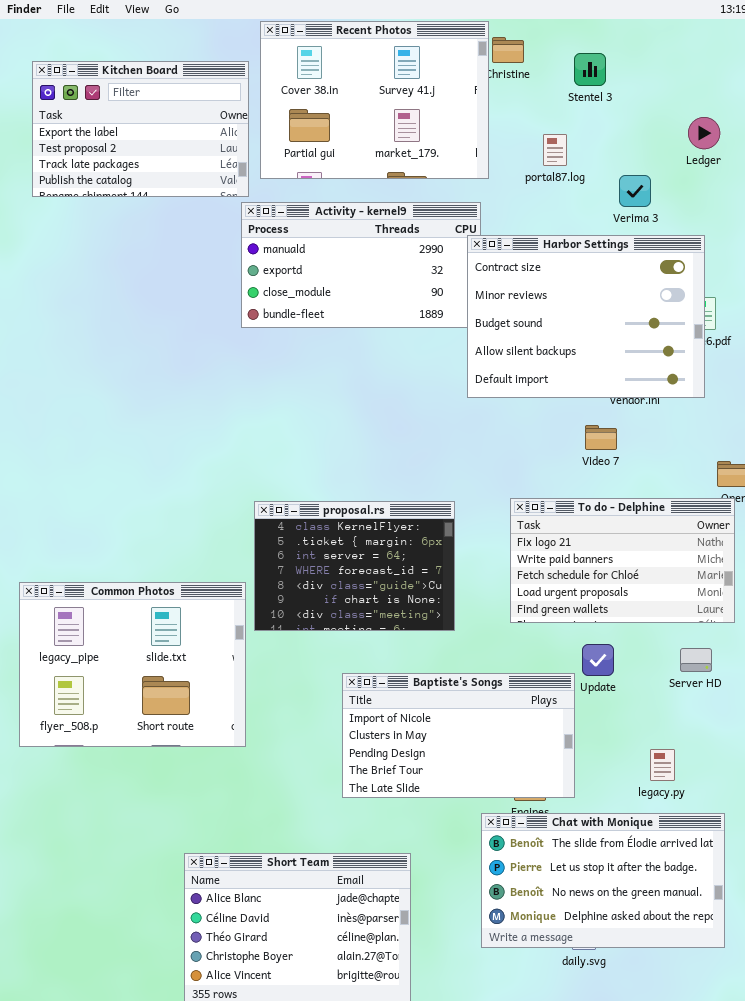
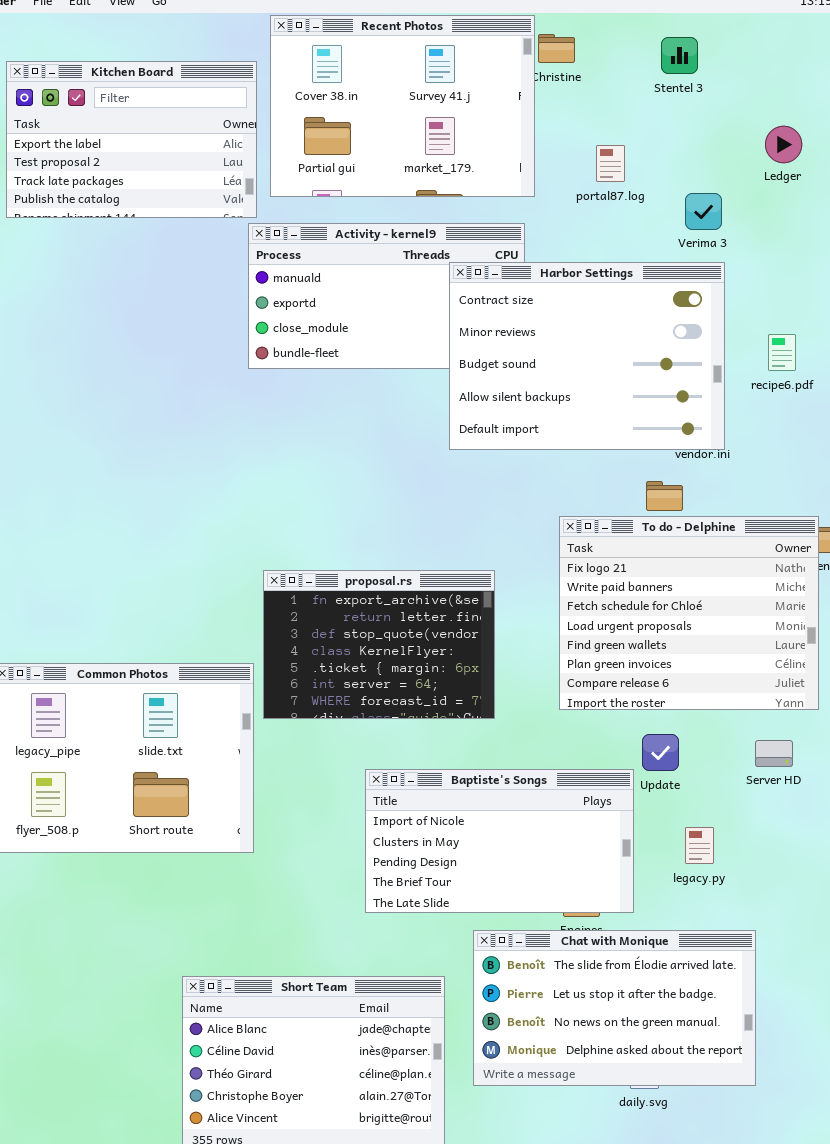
Stentel 3: [574,53,606,86] -> [661,37,698,74], moved
Harbor Settings: [467,235,705,398] -> [449,262,725,450], moved
To do - Delphine: [510,498,735,623] -> [559,516,819,710], resized
proposal.rs: [254,501,455,631] -> [263,570,495,719], scrolled up 3 rows
legacy.py: [650,749,675,781] -> [685,827,714,864], moved
Chat with Monique: [481,813,725,948] -> [473,930,756,1086], moved

